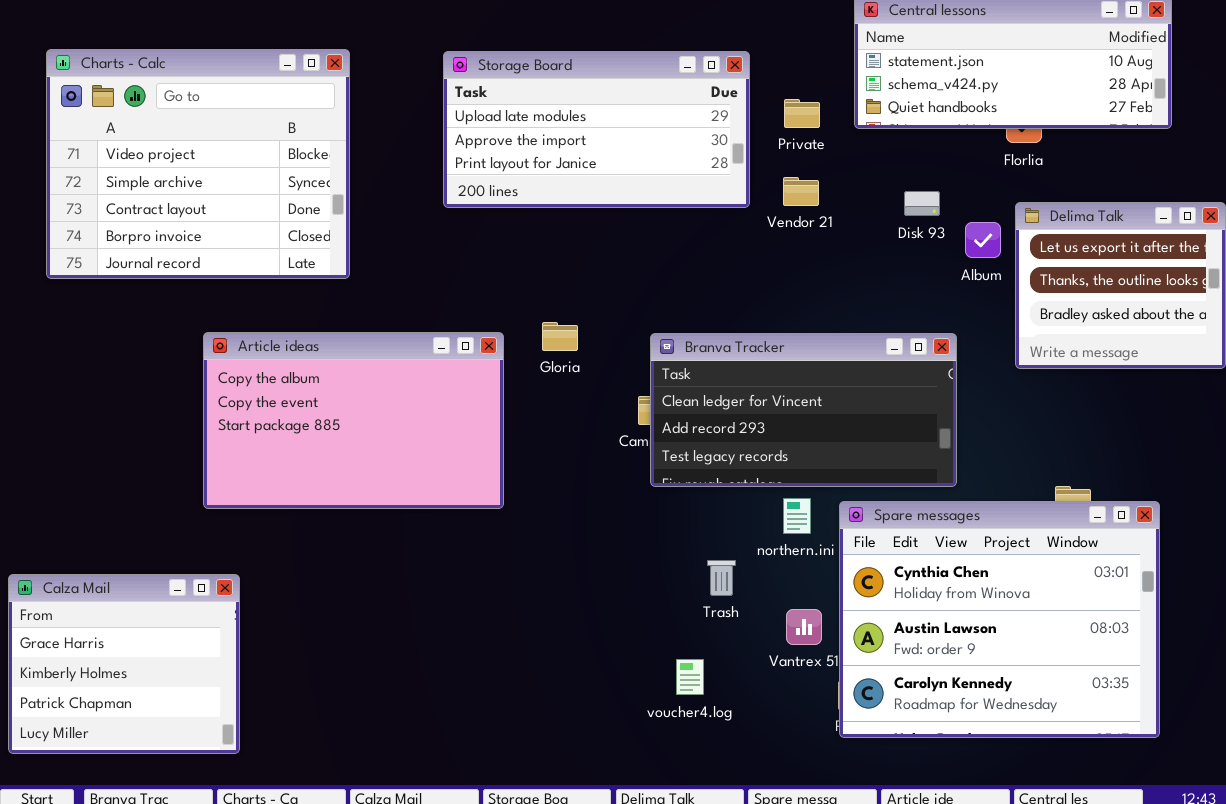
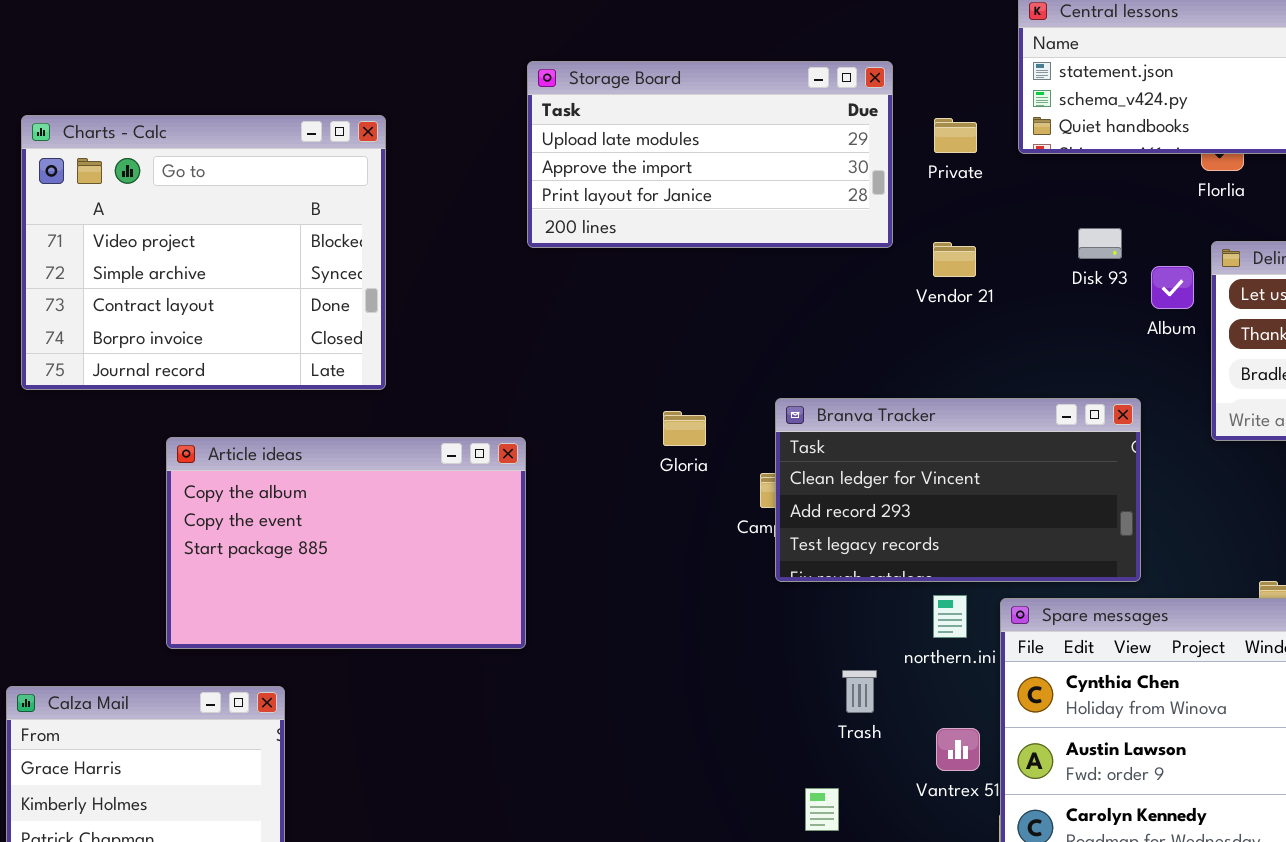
Charts - Calc: [46,49,350,279] -> [21,115,386,390], moved
Vendor 21: [783,177,819,206] -> [933,242,976,277], moved
Gloria: [542,322,578,351] -> [663,411,706,446], moved
Article ideas: [203,332,504,509] -> [166,437,526,649], moved

